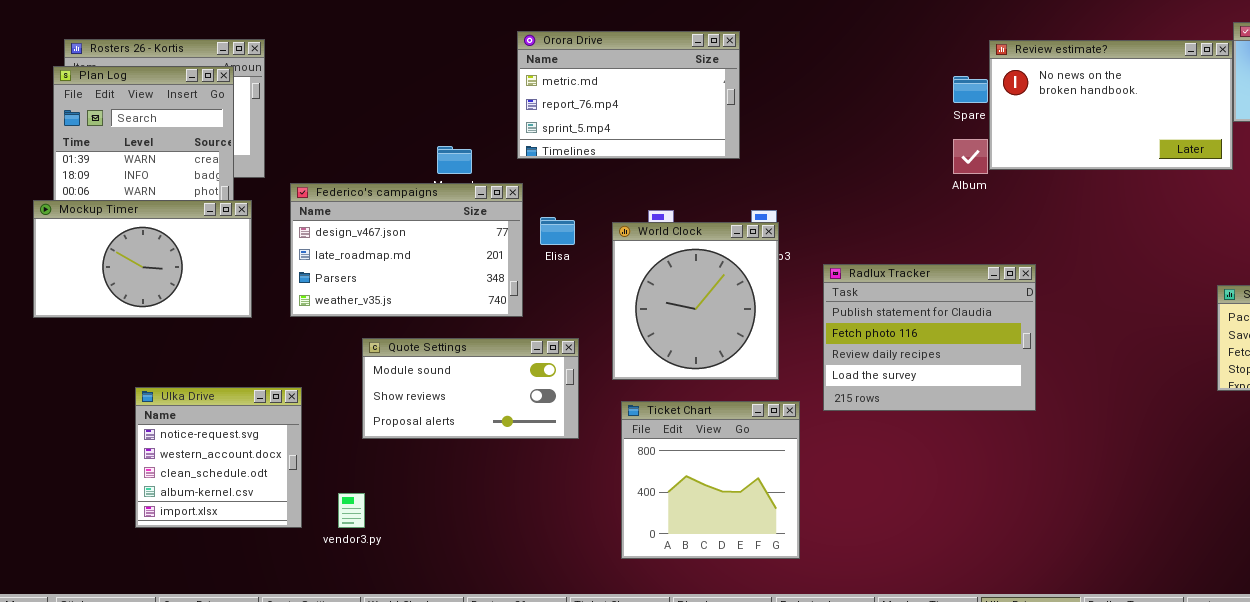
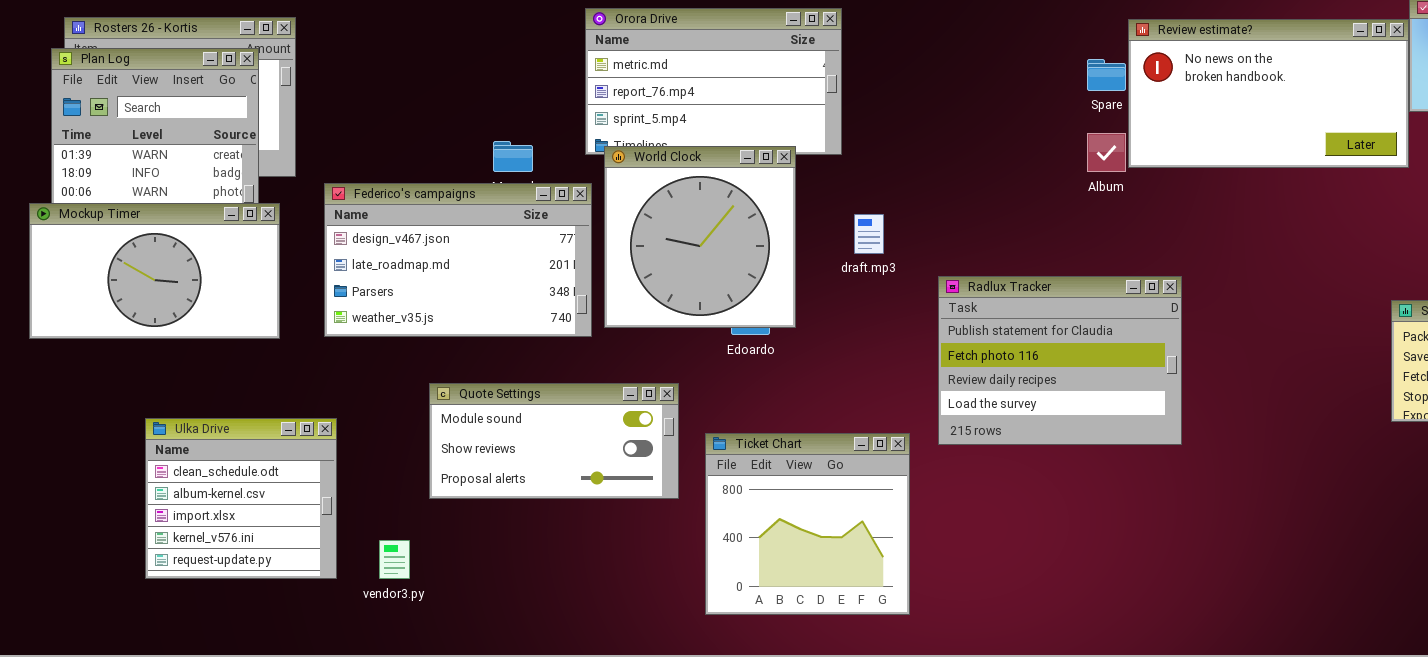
World Clock: [612,222,779,380] -> [604,146,796,328], moved
Quote Settings: [362,338,579,439] -> [429,383,679,499], moved
Ulka Drive: [135,387,302,528] -> [145,418,337,579], scrolled down 2 rows

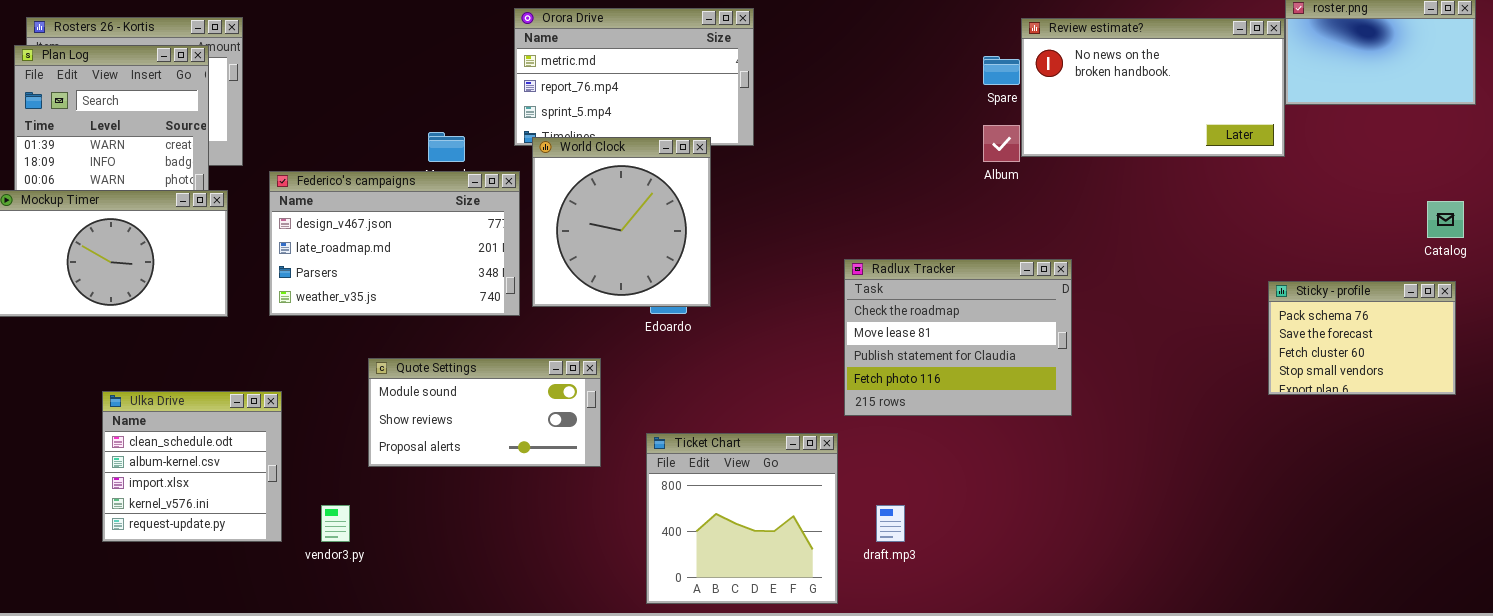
draft.mp3: [854,214,884,254] -> [876,505,905,542], moved
Radlux Tracker: [938,276,1182,445] -> [844,259,1072,416], scrolled up 2 rows
Ticket Chart: [705,433,910,615] -> [646,433,838,604], moved

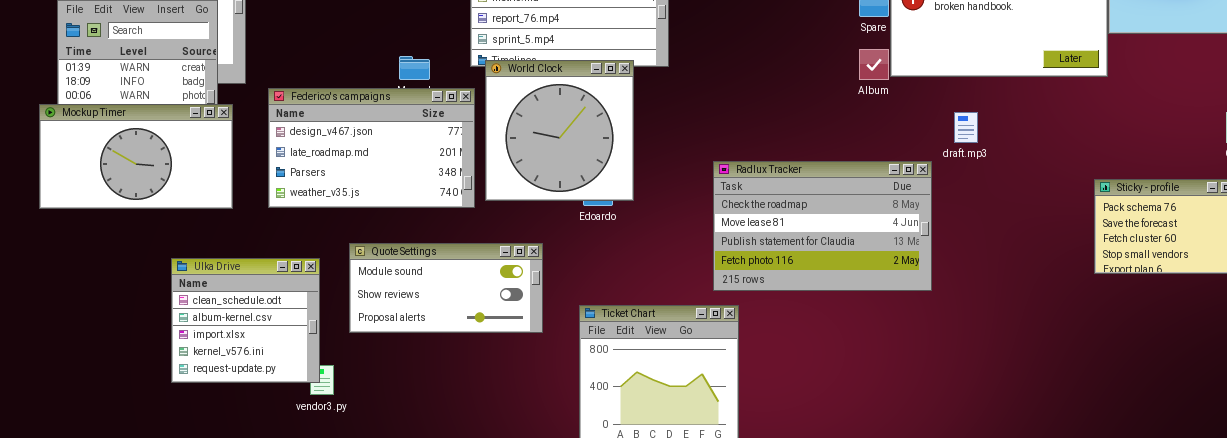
Radlux Tracker: [844,259,1072,416] -> [713,161,932,291], resized
Ulka Drive: [102,391,282,542] -> [171,258,320,383], moved
draft.mp3: [876,505,905,542] -> [954,112,978,143], moved

